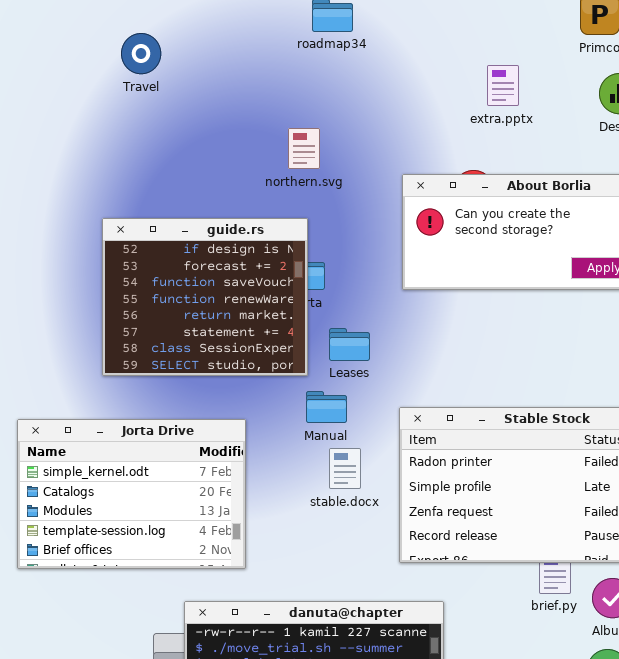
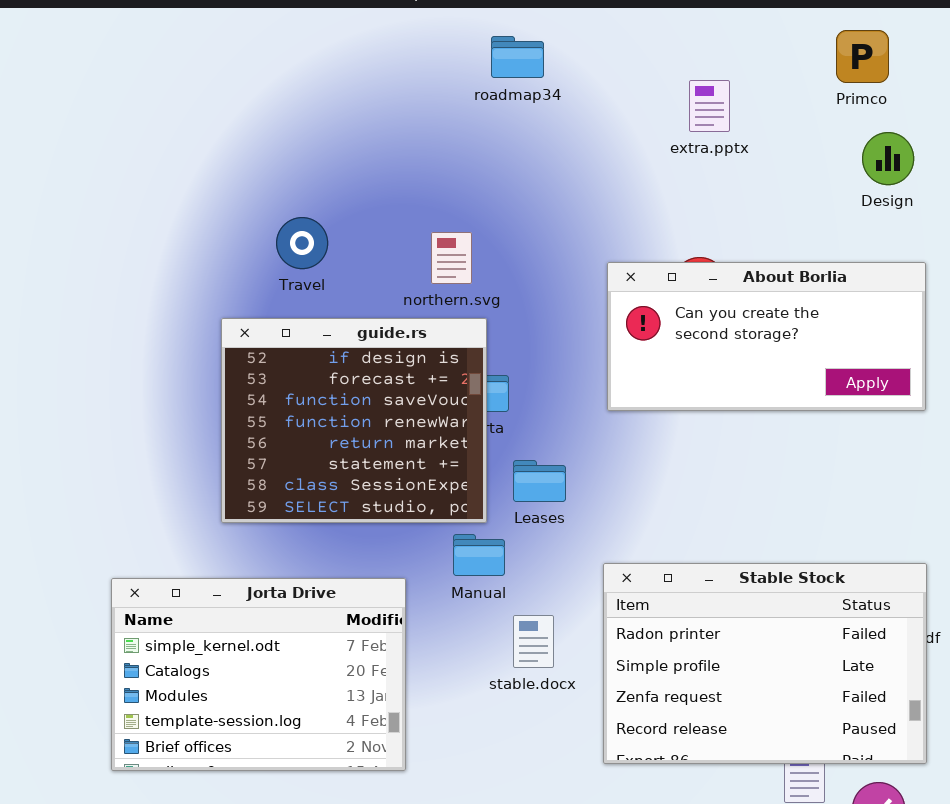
Travel: [121,33,161,74] -> [276,217,328,269], moved
extra.pptx: [487,65,519,106] -> [689,80,730,132], moved
northern.svg: [288,128,320,169] -> [431,232,472,284], moved
Manual: [306,391,347,423] -> [453,534,505,576], moved

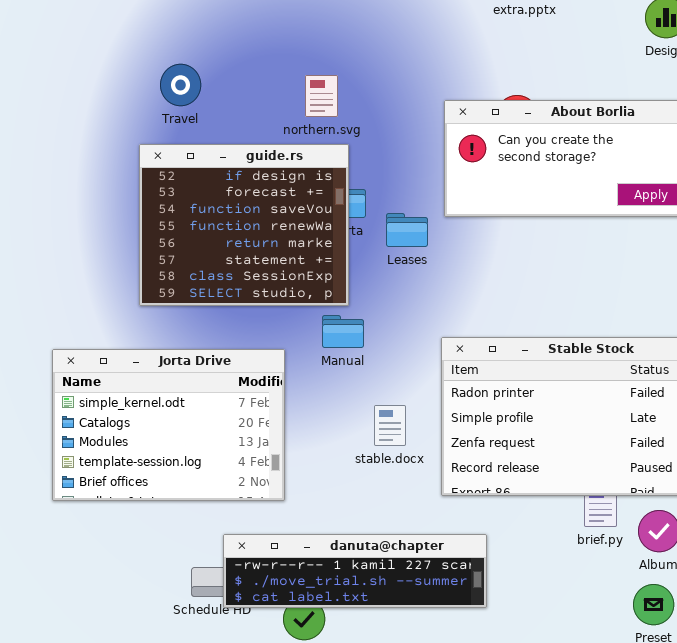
Travel: [276,217,328,269] -> [160,64,201,106], moved
Leases: [513,460,566,502] -> [386,213,428,247], moved
stable.docx: [513,615,554,668] -> [374,405,406,446], moved

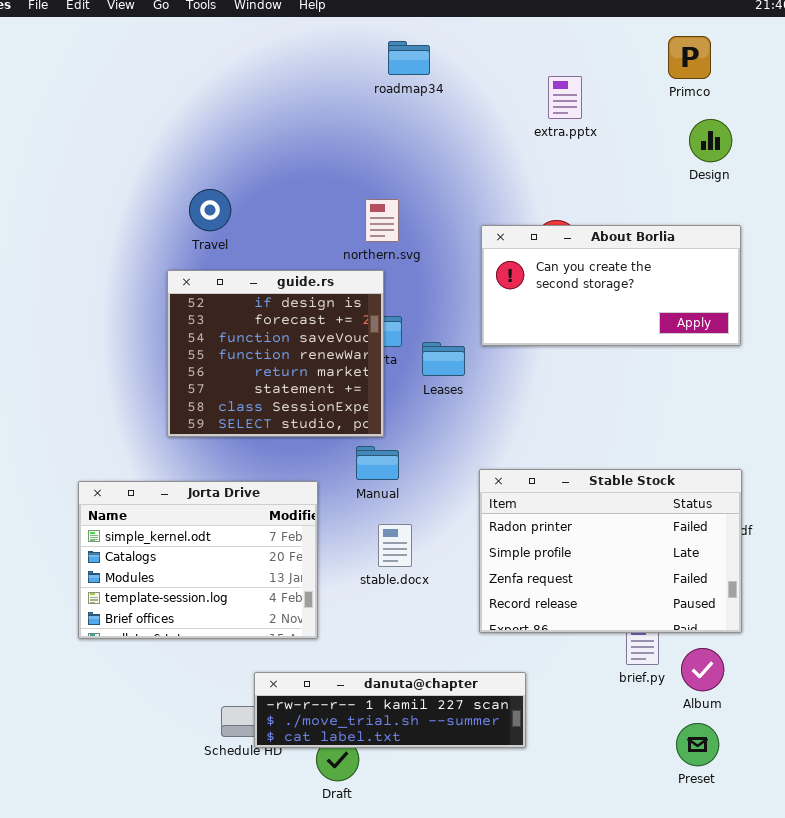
northern.svg: [305,75,338,117] -> [365,199,399,242], moved
stable.docx: [374,405,406,446] -> [378,524,412,567], moved

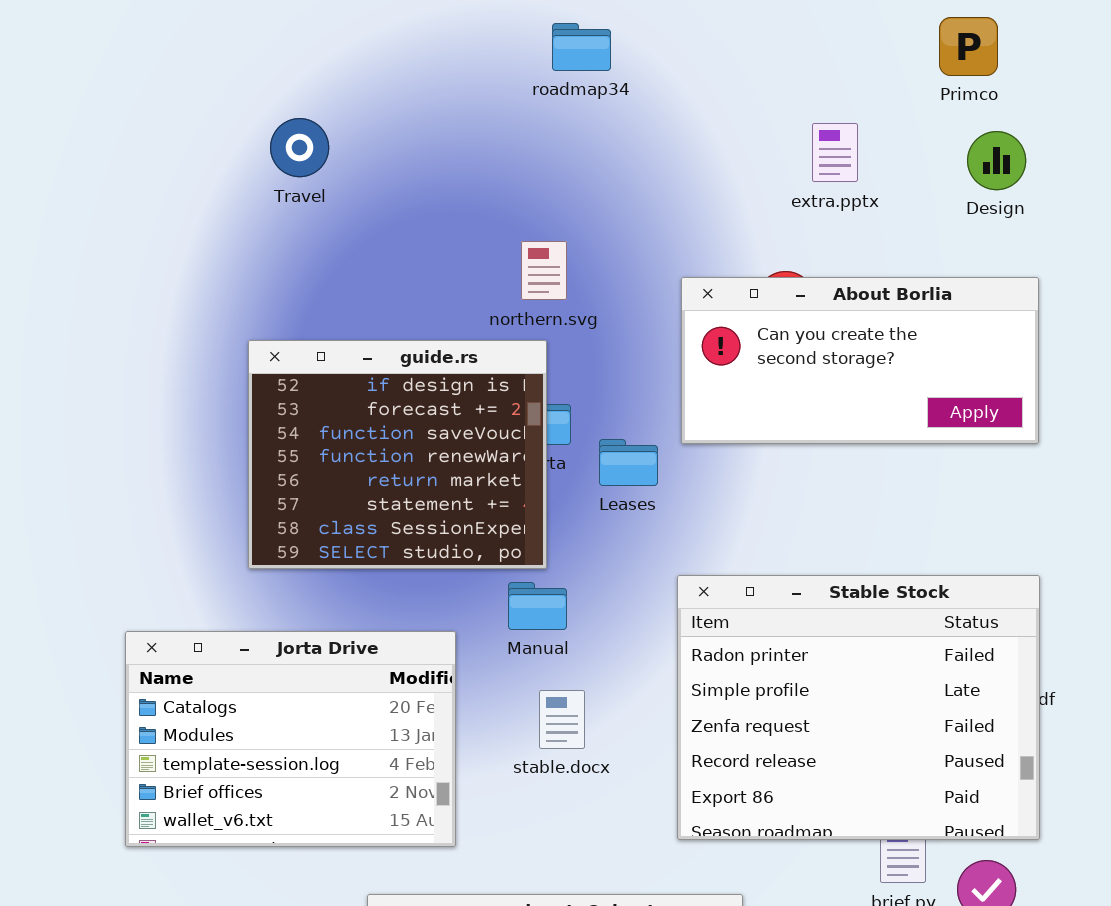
extra.pptx: [548,76,582,119] -> [812,123,858,182], moved
Travel: [189,189,231,231] -> [270,118,329,177], moved
Stable Stock: [479,469,742,633] -> [677,575,1040,840], resized
Jorta Drive: [78,481,318,639] -> [125,631,456,847], scrolled down 1 row

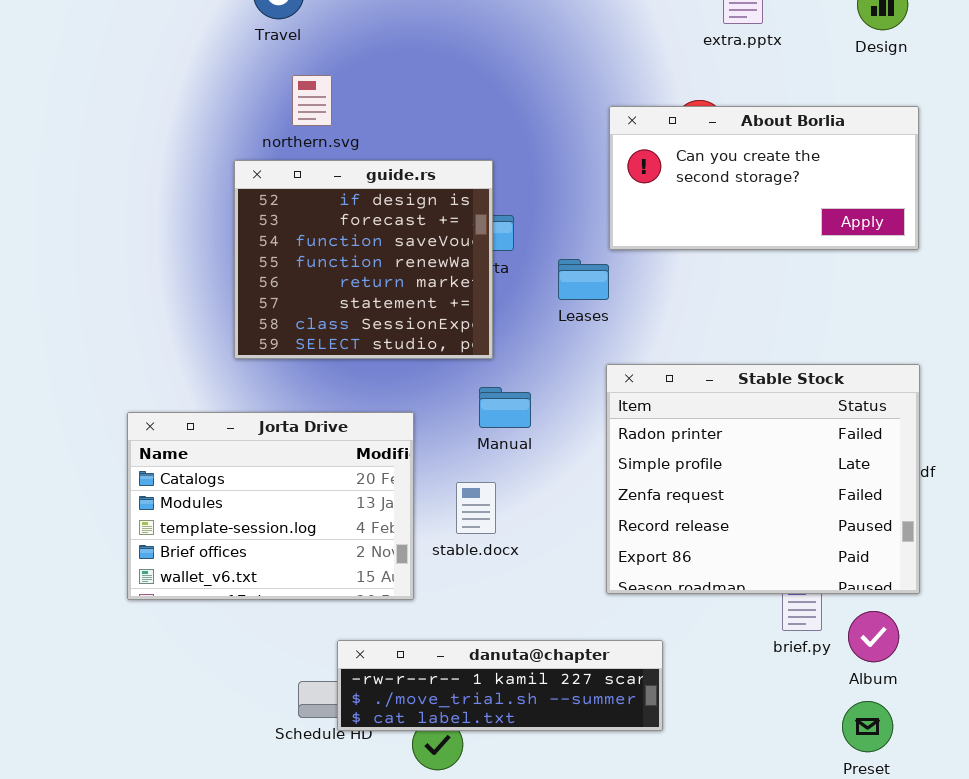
northern.svg: [521,241,567,300] -> [292,75,332,126], moved
Leases: [599,439,658,486] -> [558,259,609,300], moved
Manual: [508,582,567,630] -> [479,387,531,428], moved
stable.docx: [539,690,585,749] -> [456,482,496,534], moved

